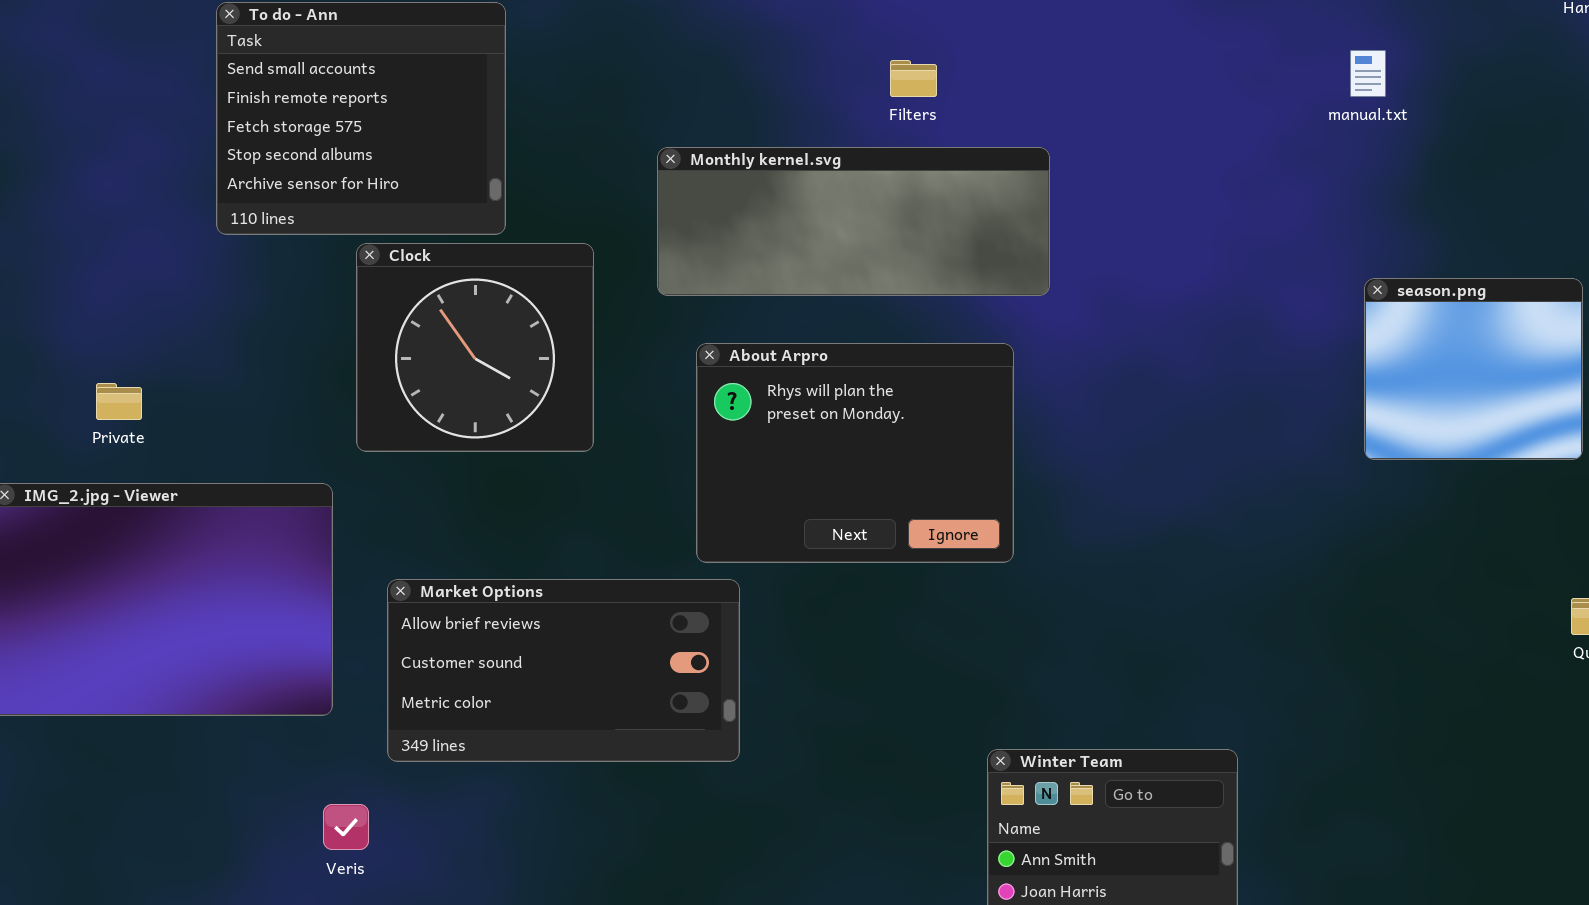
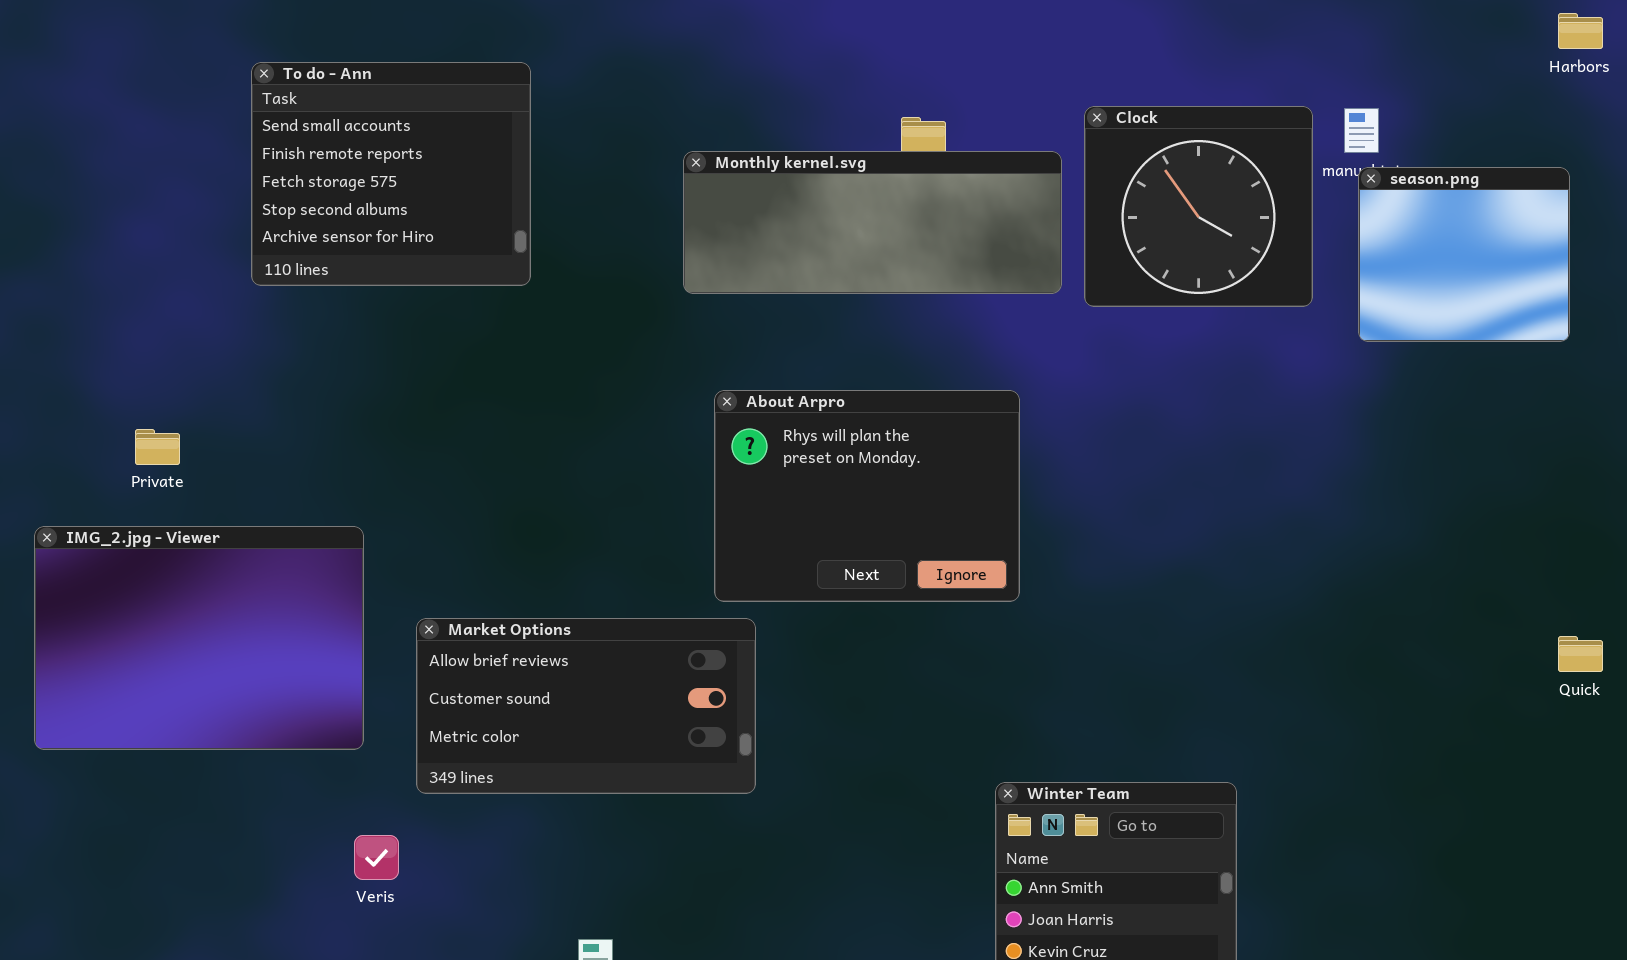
Monthly kernel.svg: [657,147,1050,296] -> [683,151,1062,294], moved
Clock: [356,243,594,452] -> [1084,106,1313,307], moved
season.png: [1364,278,1583,460] -> [1358,167,1570,342], moved

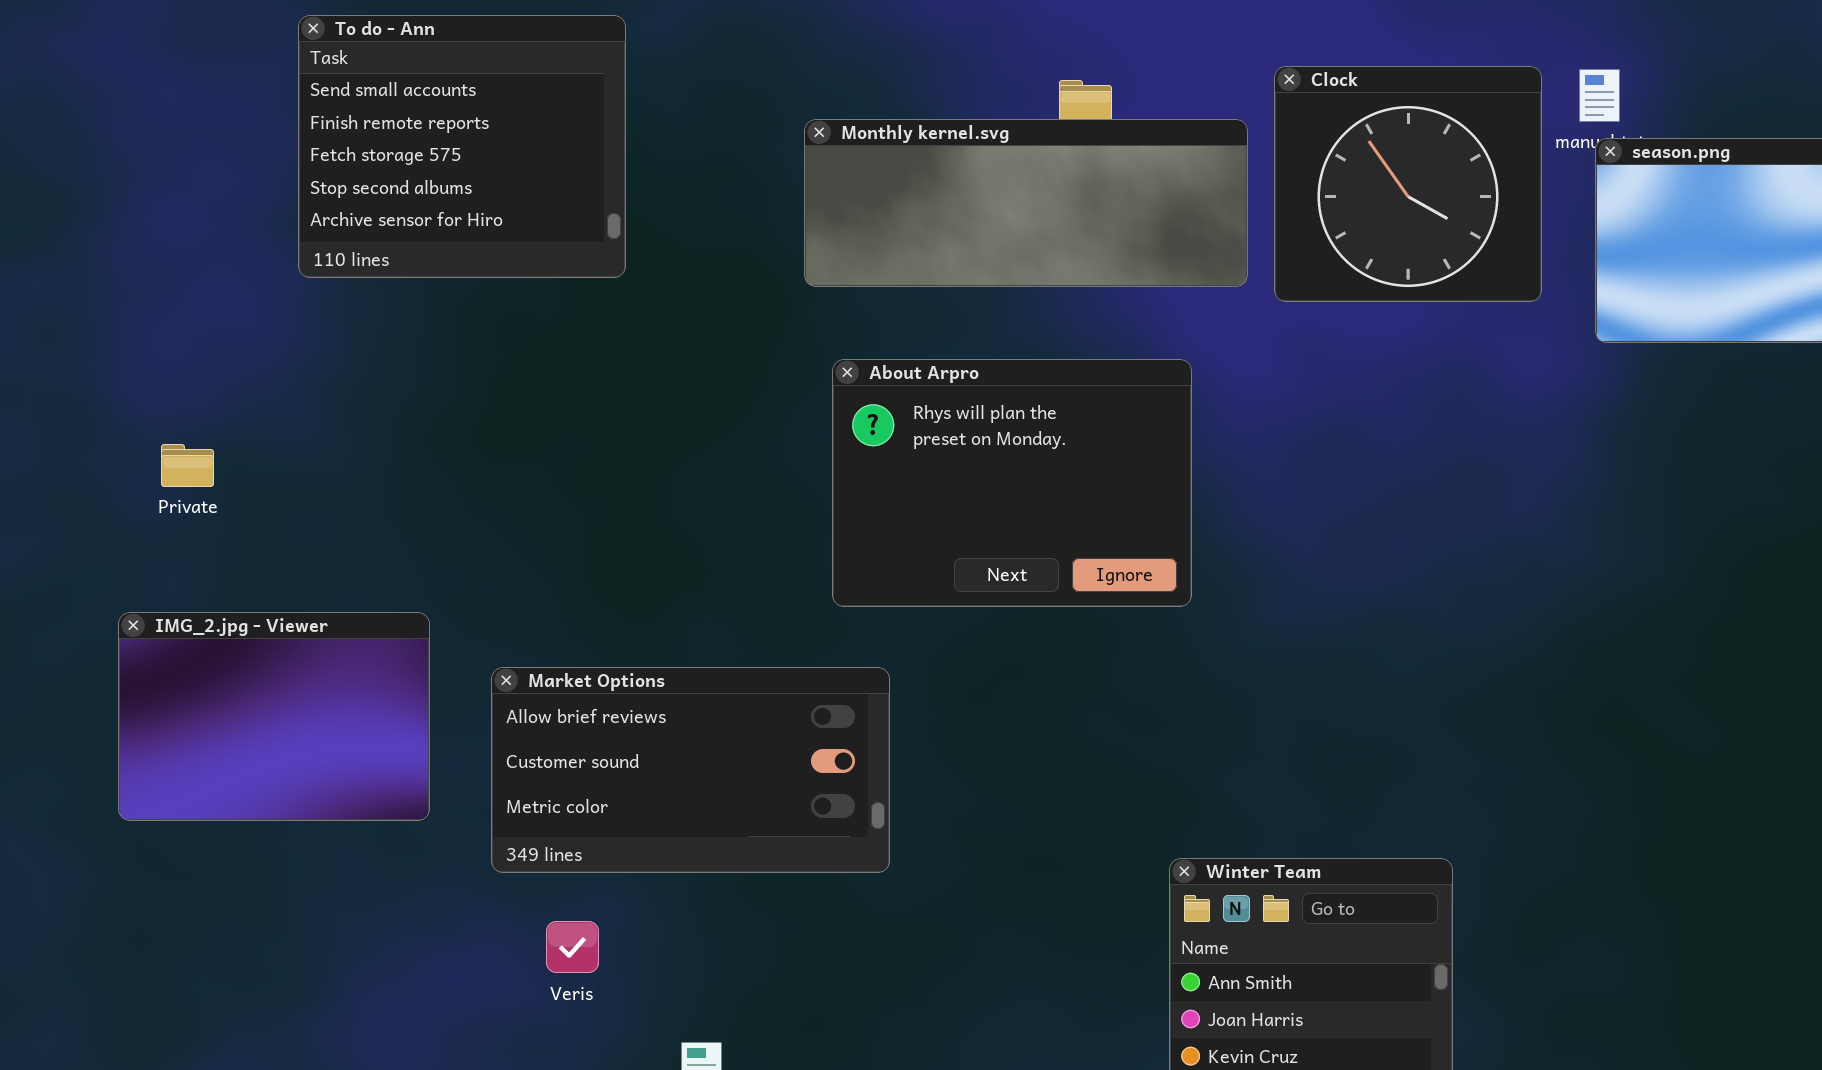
About Arpro: [714,390,1020,602] -> [832,359,1192,607], moved
IMG_2.jpg - Viewer: [34,526,364,750] -> [118,612,430,821], resized
Veris: [354,835,399,880] -> [546,921,599,973], moved

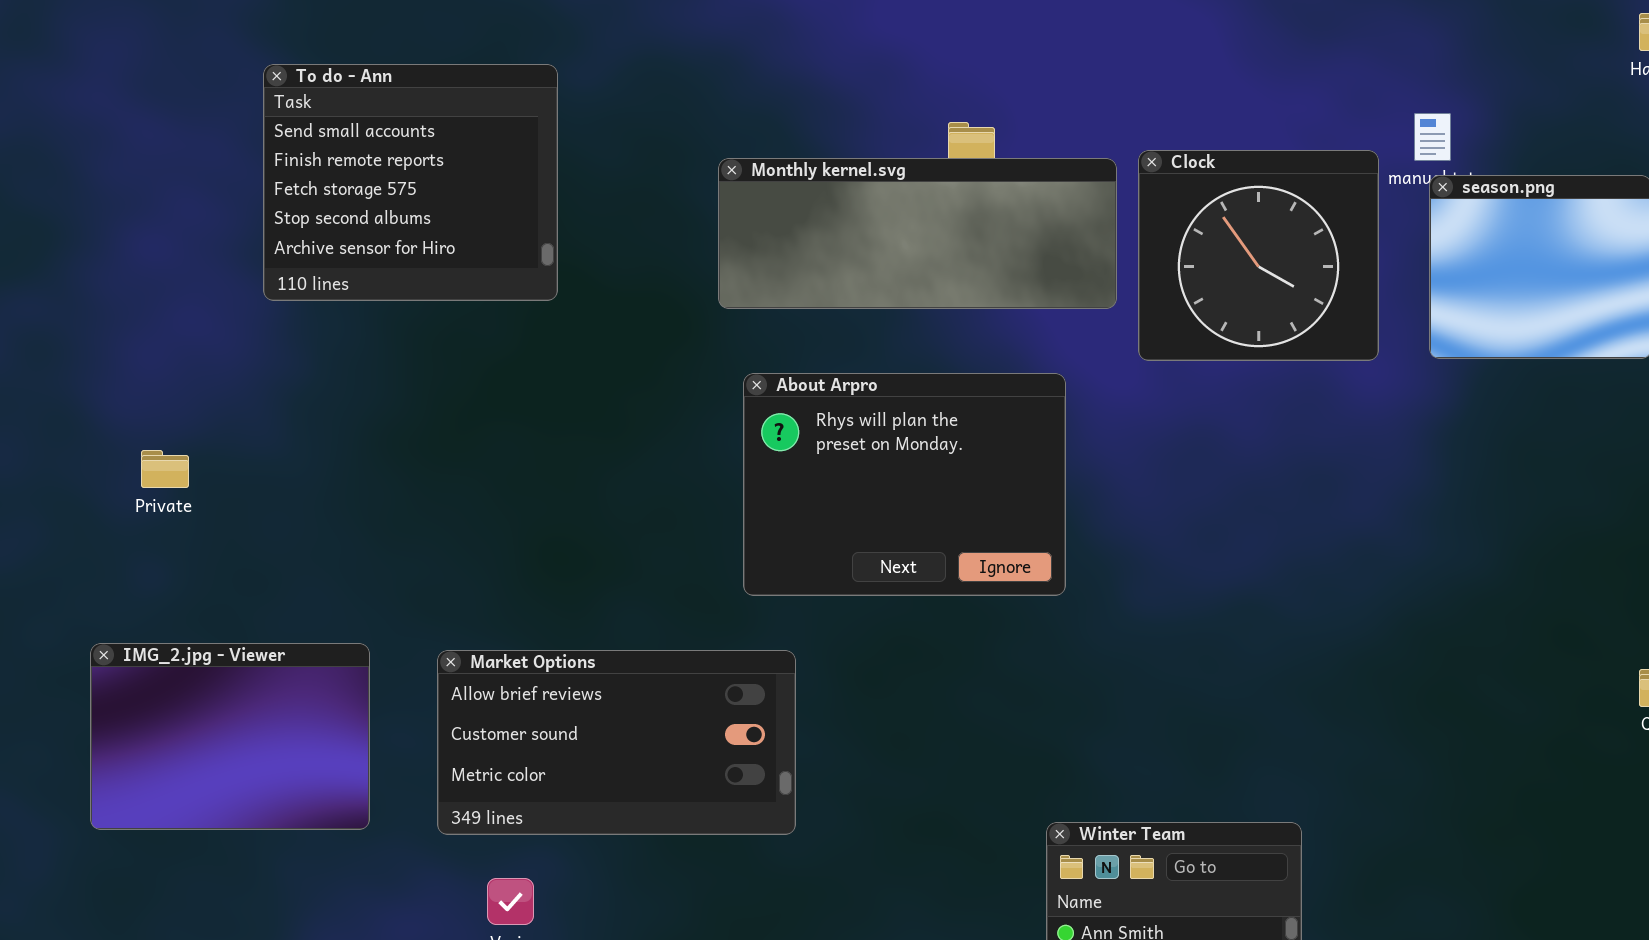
Clock: [1274,66,1542,302] -> [1138,150,1379,361], moved
IMG_2.jpg - Viewer: [118,612,430,821] -> [90,643,370,830], moved

